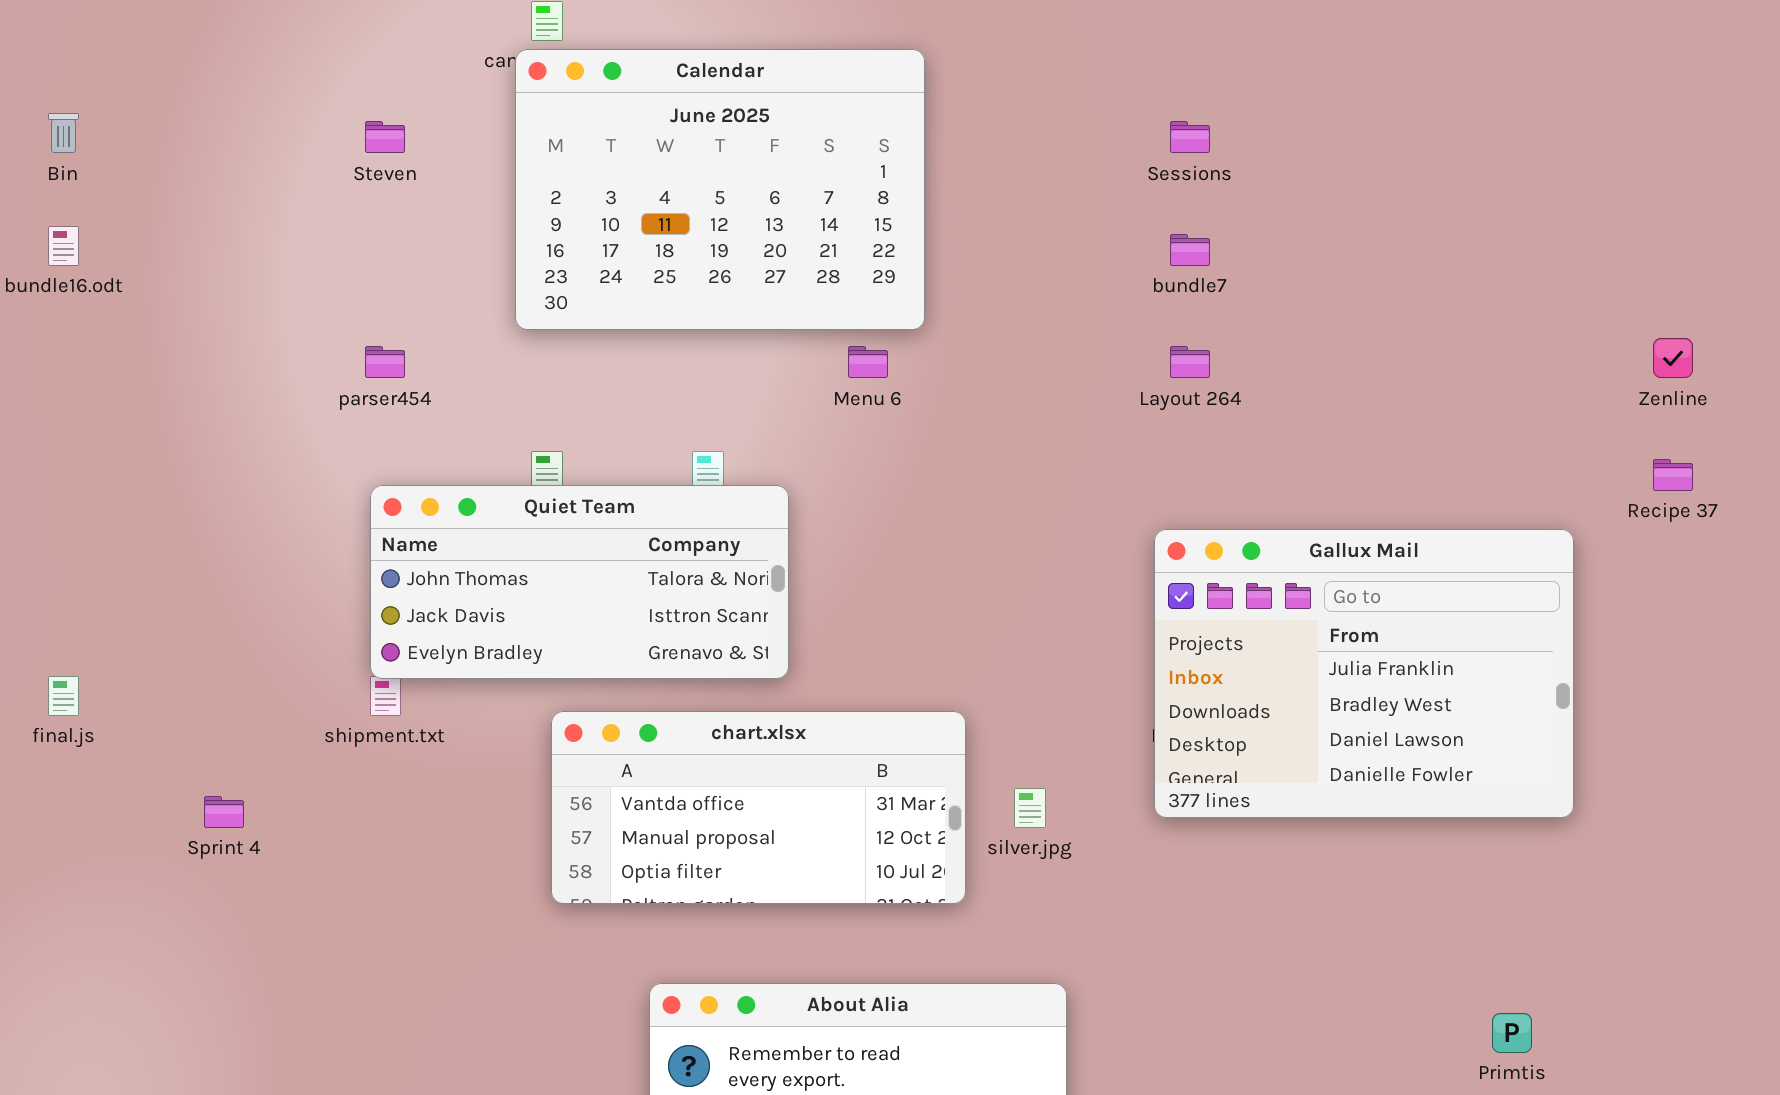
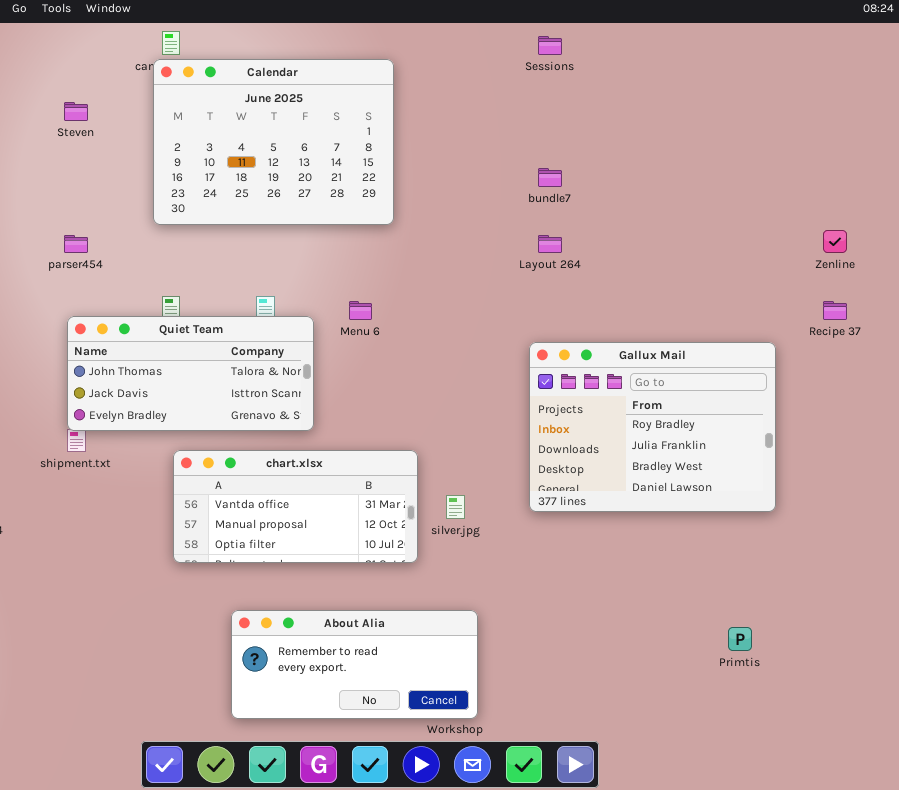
Sessions: [1170,121,1210,153] -> [538,36,562,55], moved
Menu 6: [848,346,888,378] -> [349,301,372,320], moved
Gallux Mail: [1154,529,1574,818] -> [529,342,776,512], scrolled up 1 row

